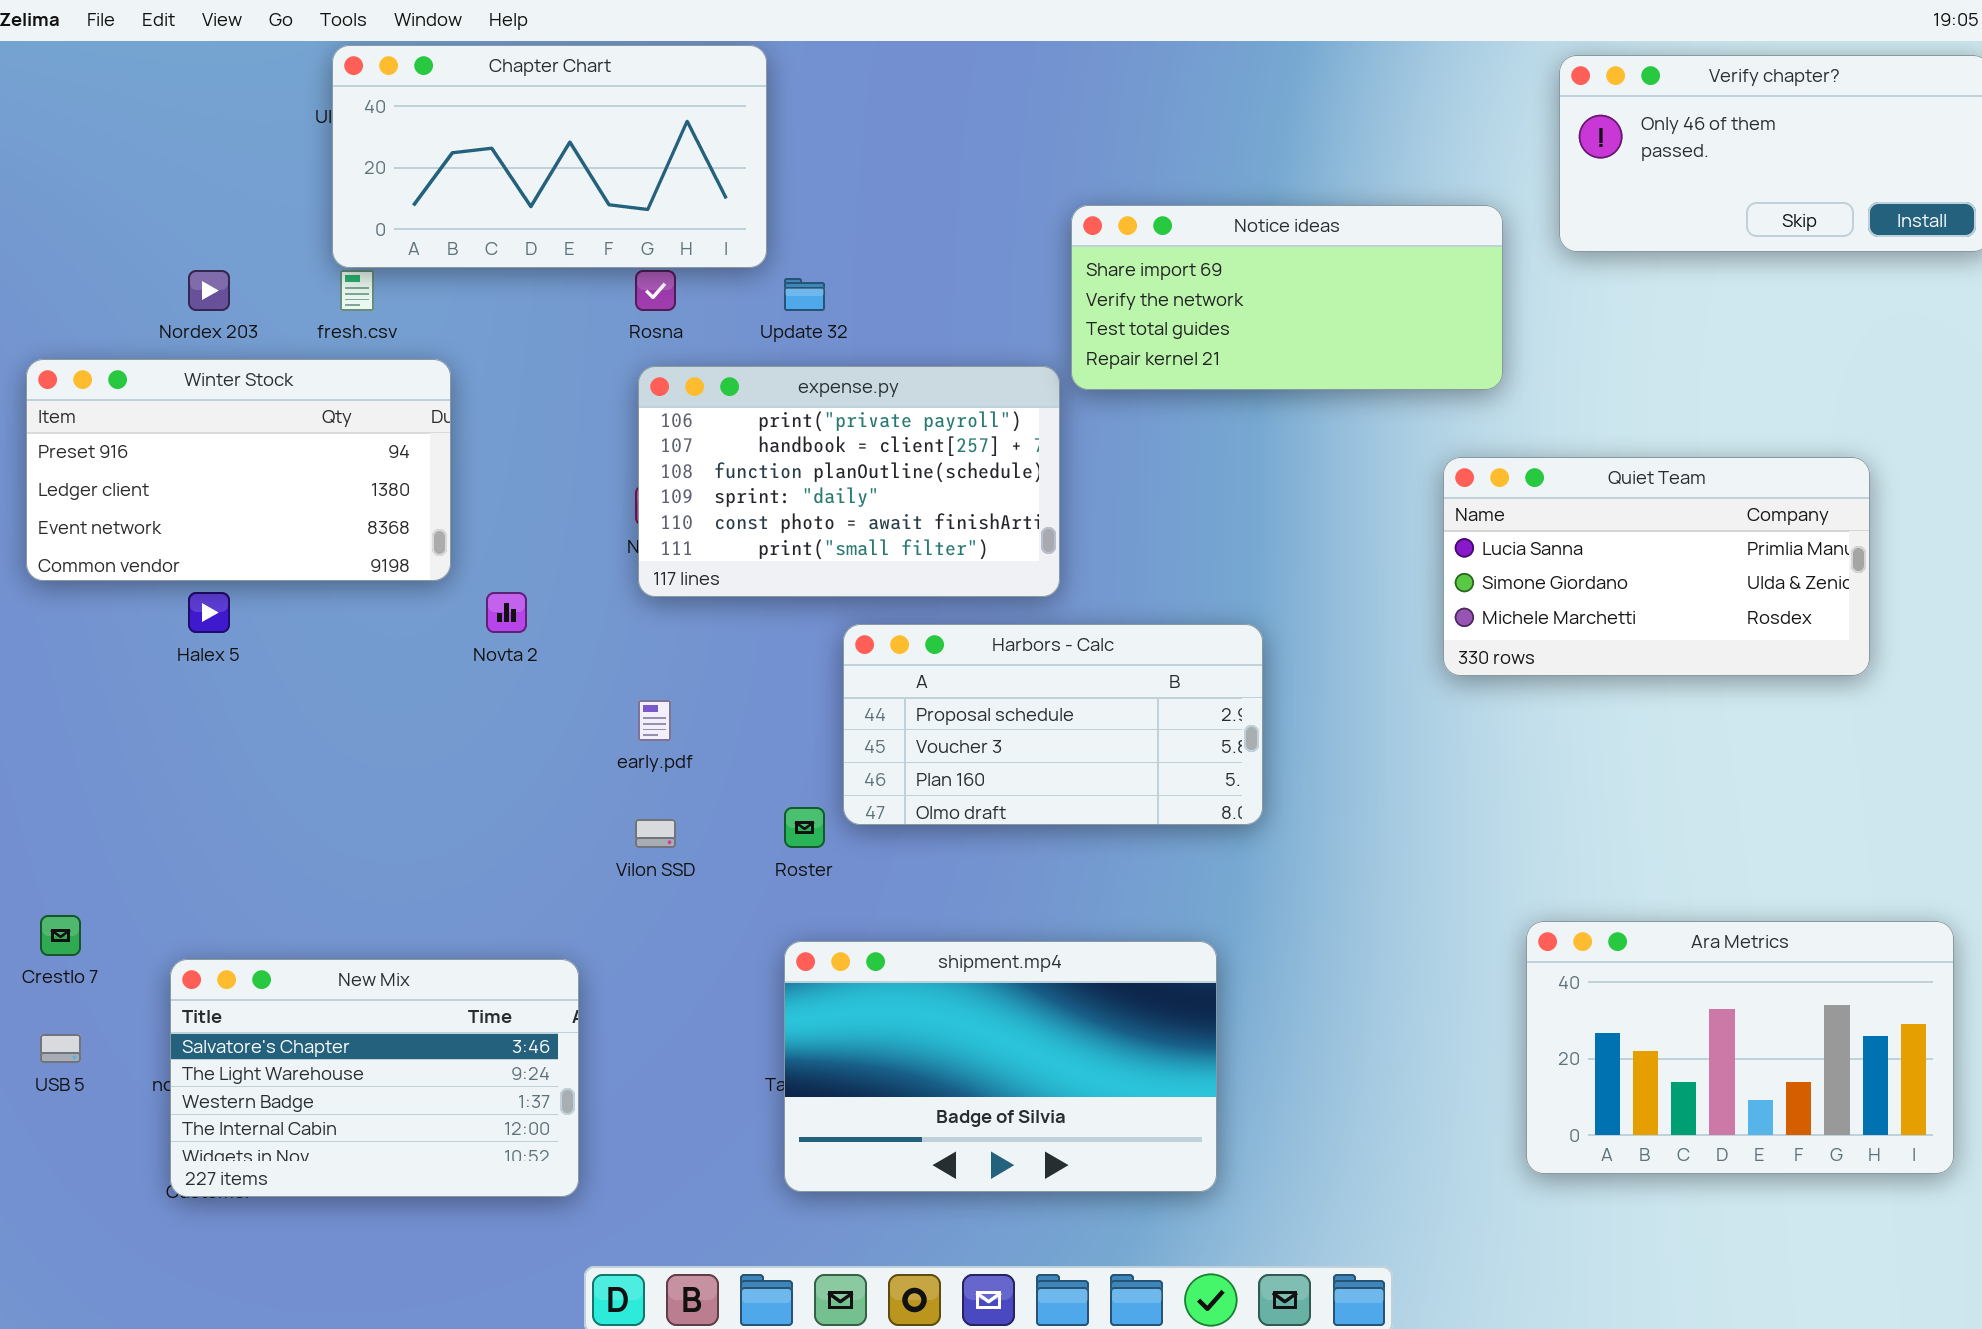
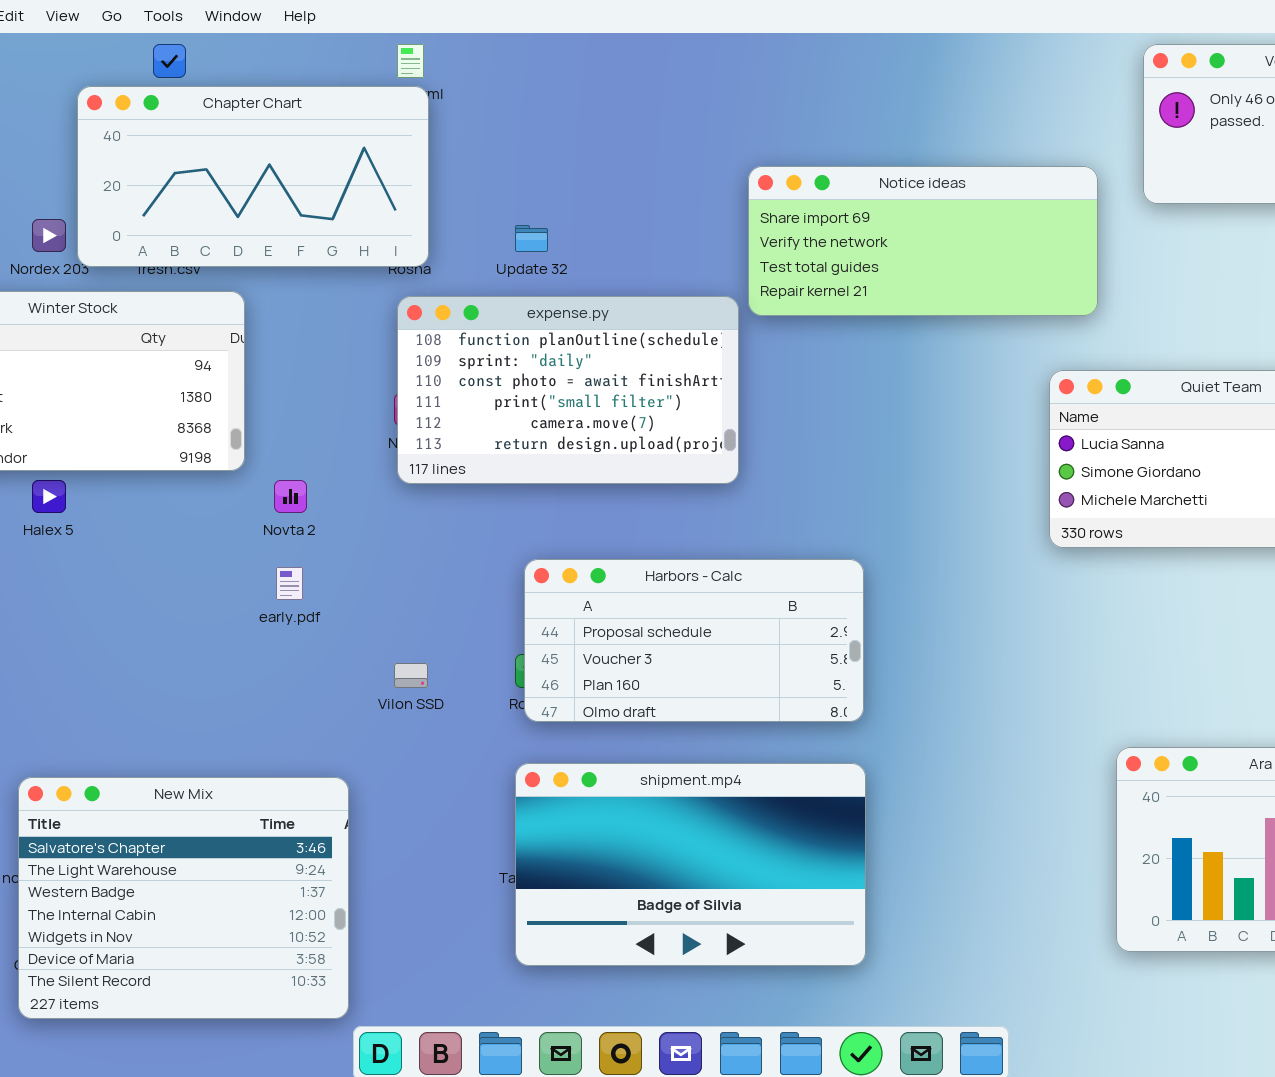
Chapter Chart: [332,45,767,268] -> [77,86,429,267], moved
expense.py: [638,366,1060,597] -> [397,296,739,484], scrolled down 2 rows
Harbors - Calc: [843,624,1263,825] -> [524,559,864,722], moved
early.pdf: [638,700,671,741] -> [276,567,303,600], moved
New Mix: [170,959,579,1197] -> [18,777,349,1019], resized

